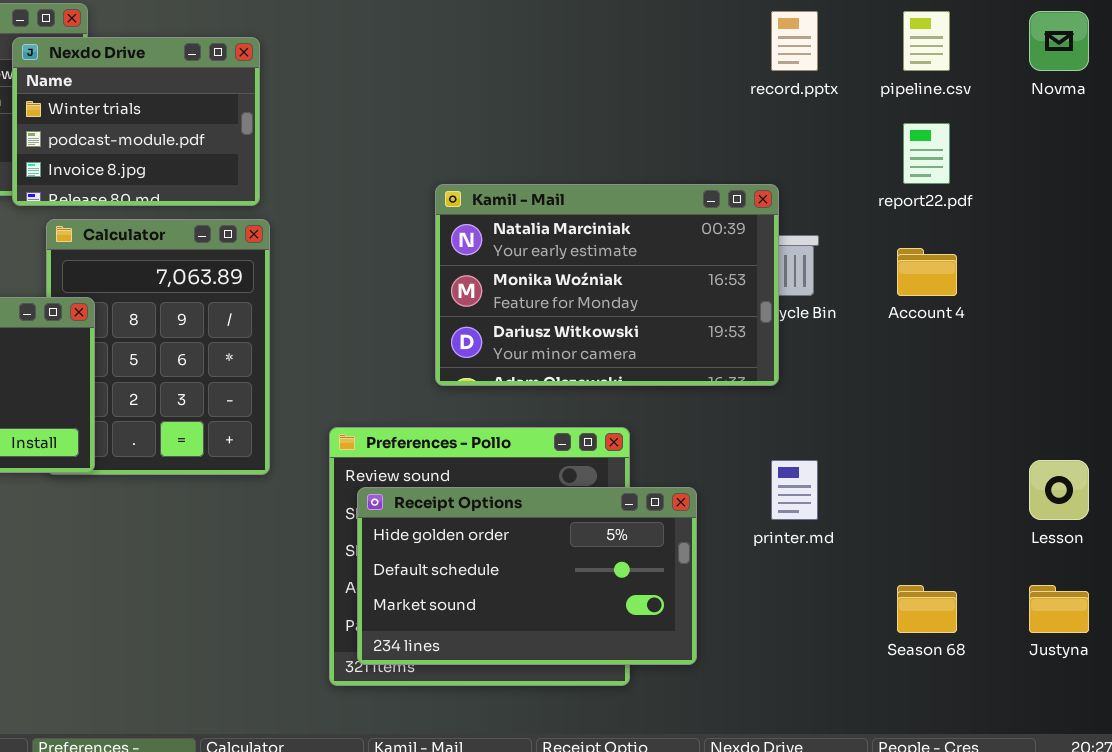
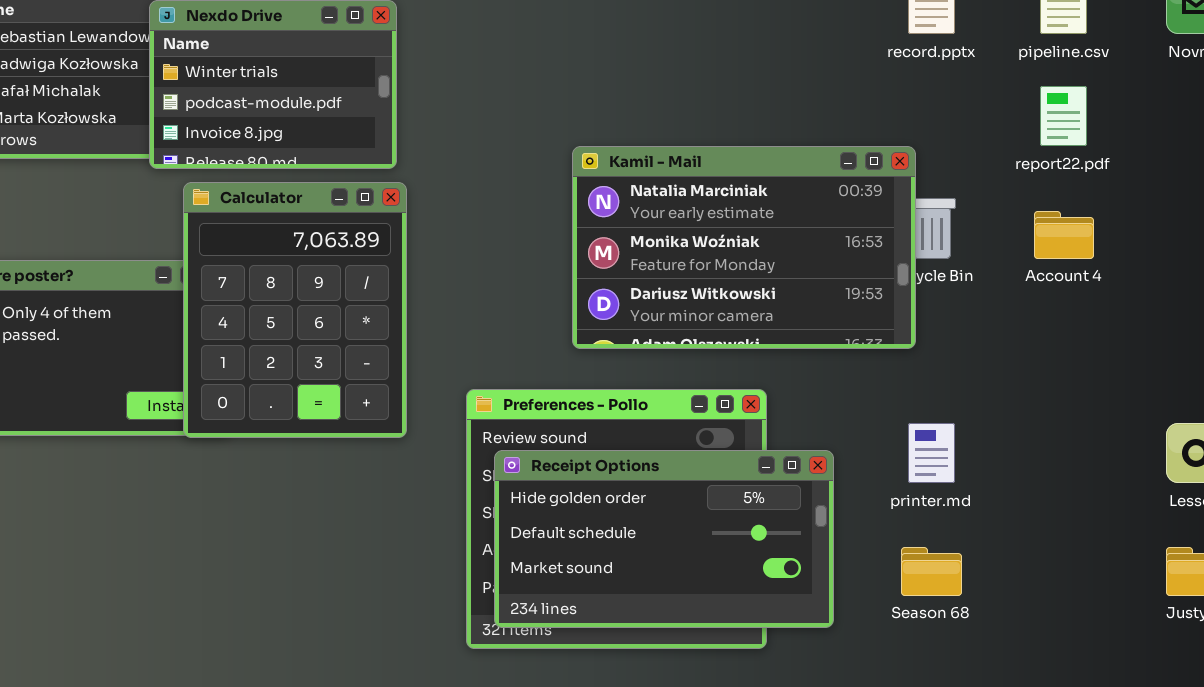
Calculator: [46,219,270,475] -> [183,182,407,438], raised
Season 68: [897,585,957,633] -> [901,547,962,596], moved

